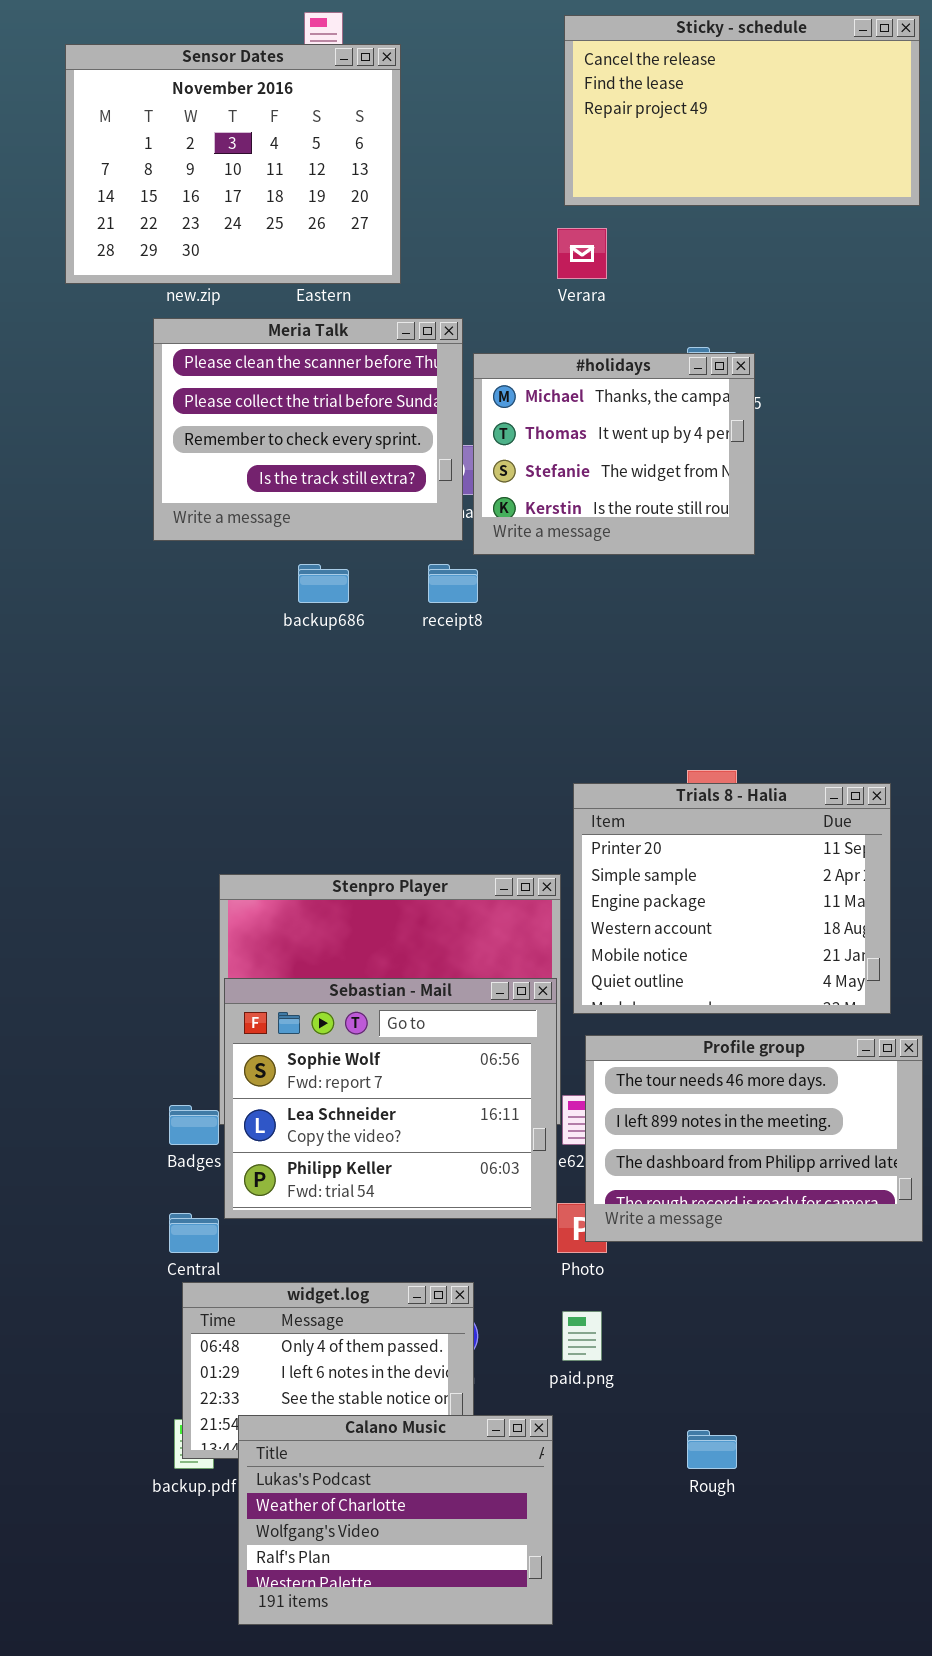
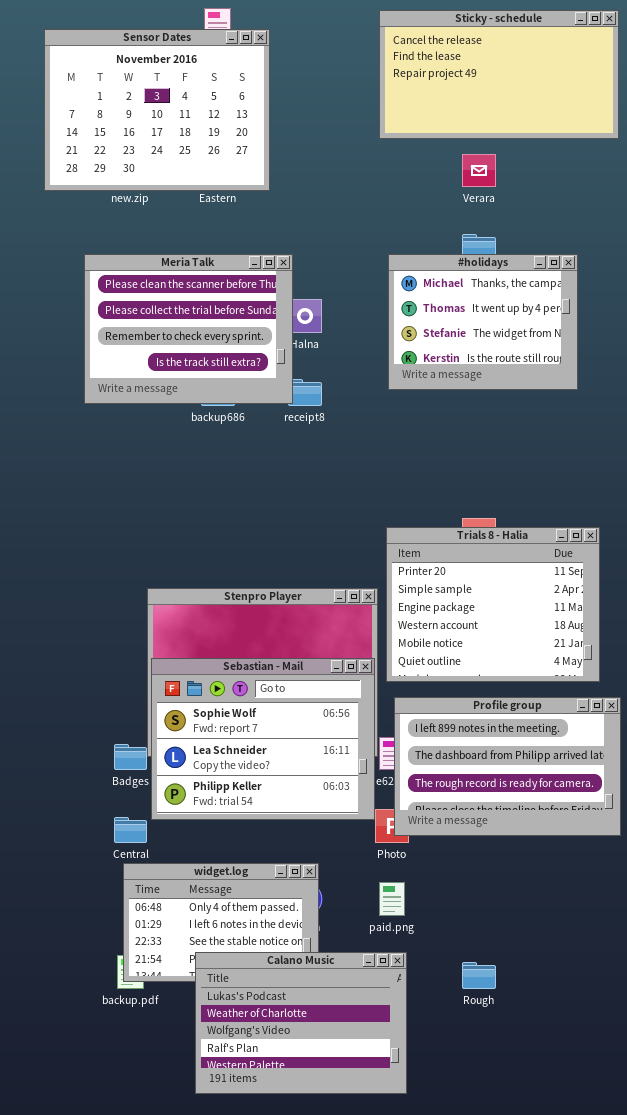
Verara: [557,228,607,279] -> [462,154,496,187], moved
Meria Talk: [153,318,463,541] -> [84,254,293,404], moved
#holidays: [473,353,755,555] -> [388,254,578,390], moved
Profile group: [585,1035,923,1242] -> [394,697,621,836], scrolled down 1 row
Calano Music: [238,1415,553,1625] -> [195,952,407,1094], moved

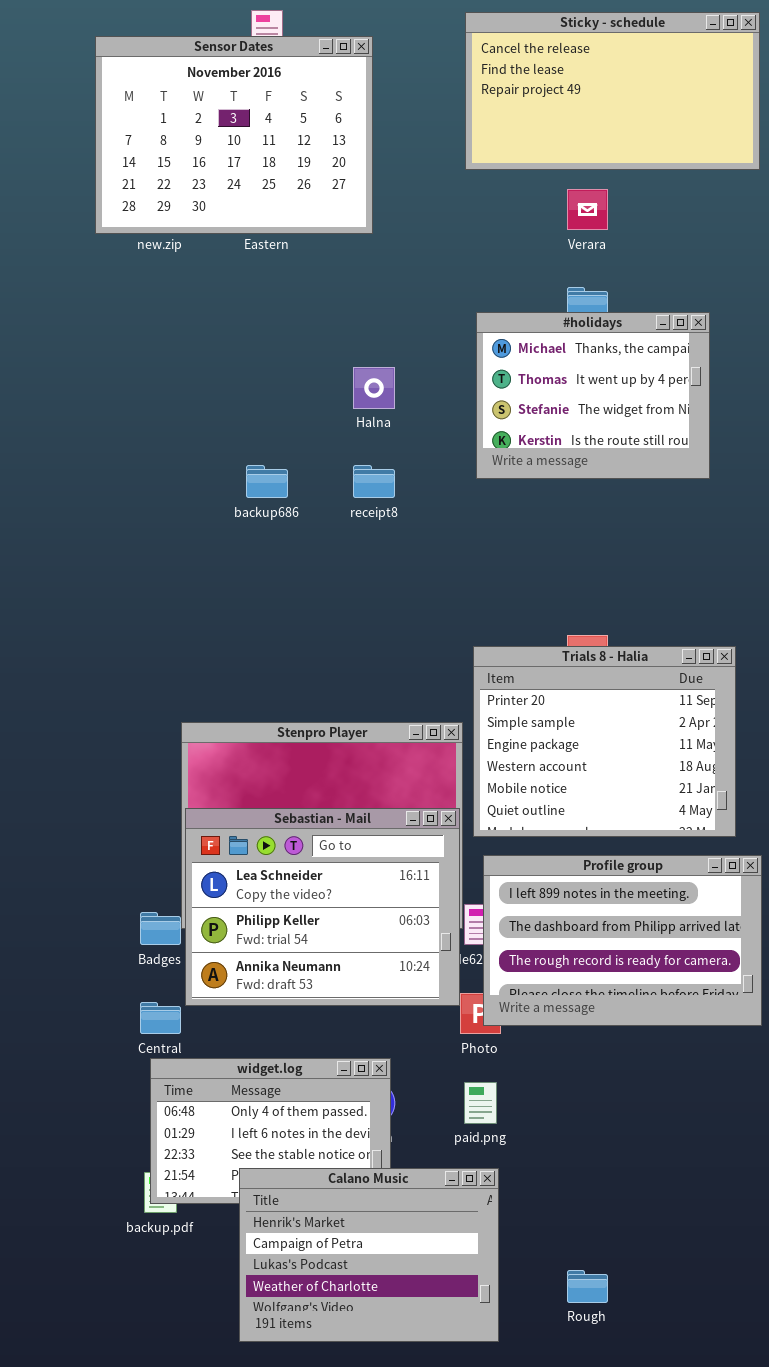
Sensor Dates: [44,29,270,191] -> [95,36,373,234], moved
Meria Talk: [84,254,293,404] -> none, closed
Sebastian - Mail: [151,658,375,820] -> [185,808,460,1006], scrolled down 1 row
Calano Music: [195,952,407,1094] -> [239,1168,499,1342], scrolled up 2 rows
Rough: [462,962,496,989] -> [567,1270,608,1303], moved

